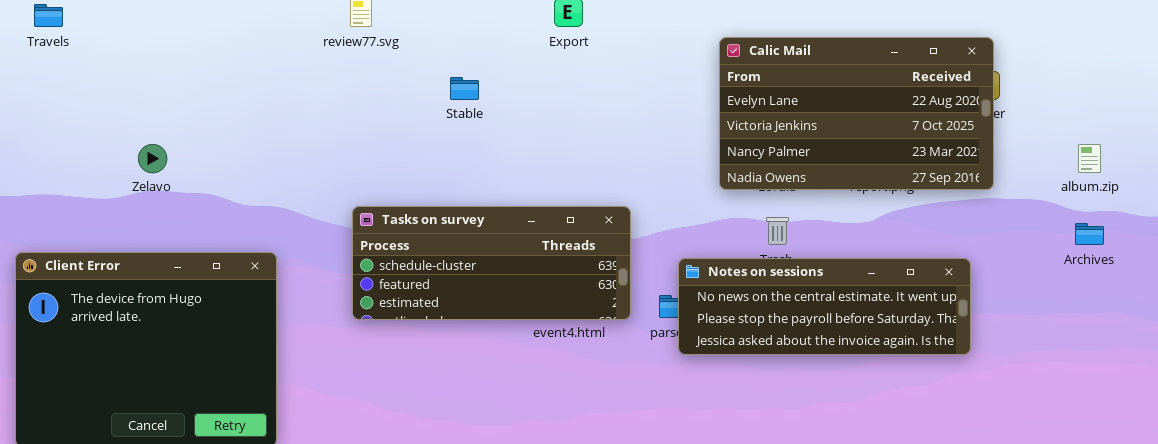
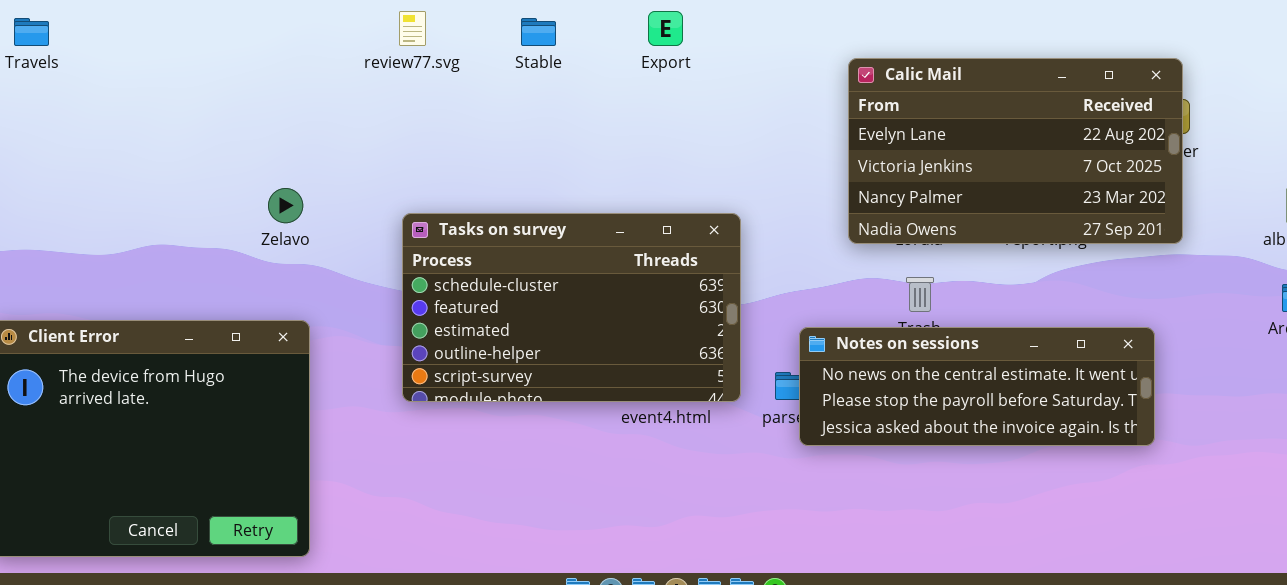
Stable: [450,77,479,100] -> [521,18,556,46], moved
Zelavo: [138,144,167,173] -> [268,188,303,223], moved
Tasks on survey: [352,206,631,320] -> [402,213,741,402], resized

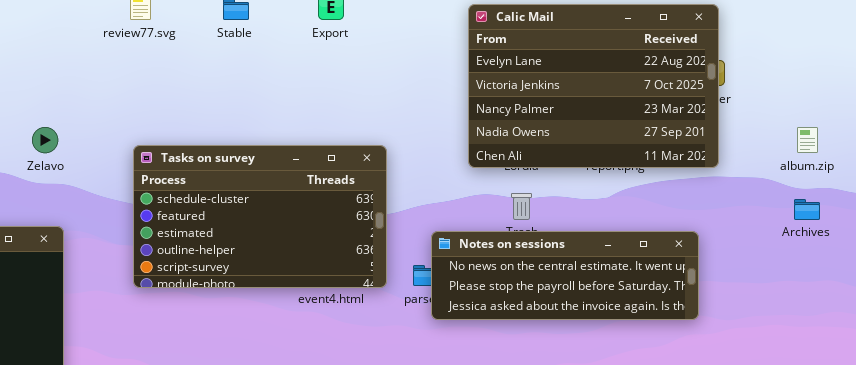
Calic Mail: [848,58,1183,244] -> [468,4,719,168], resized

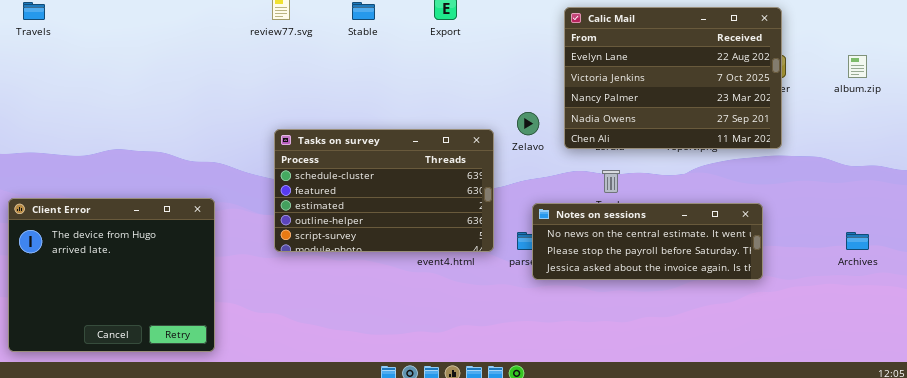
Zelavo: [32,127,58,153] -> [517,112,539,135], moved
album.zip: [797,127,818,153] -> [848,55,867,78], moved
Archives: [794,199,820,220] -> [846,232,869,250], moved

